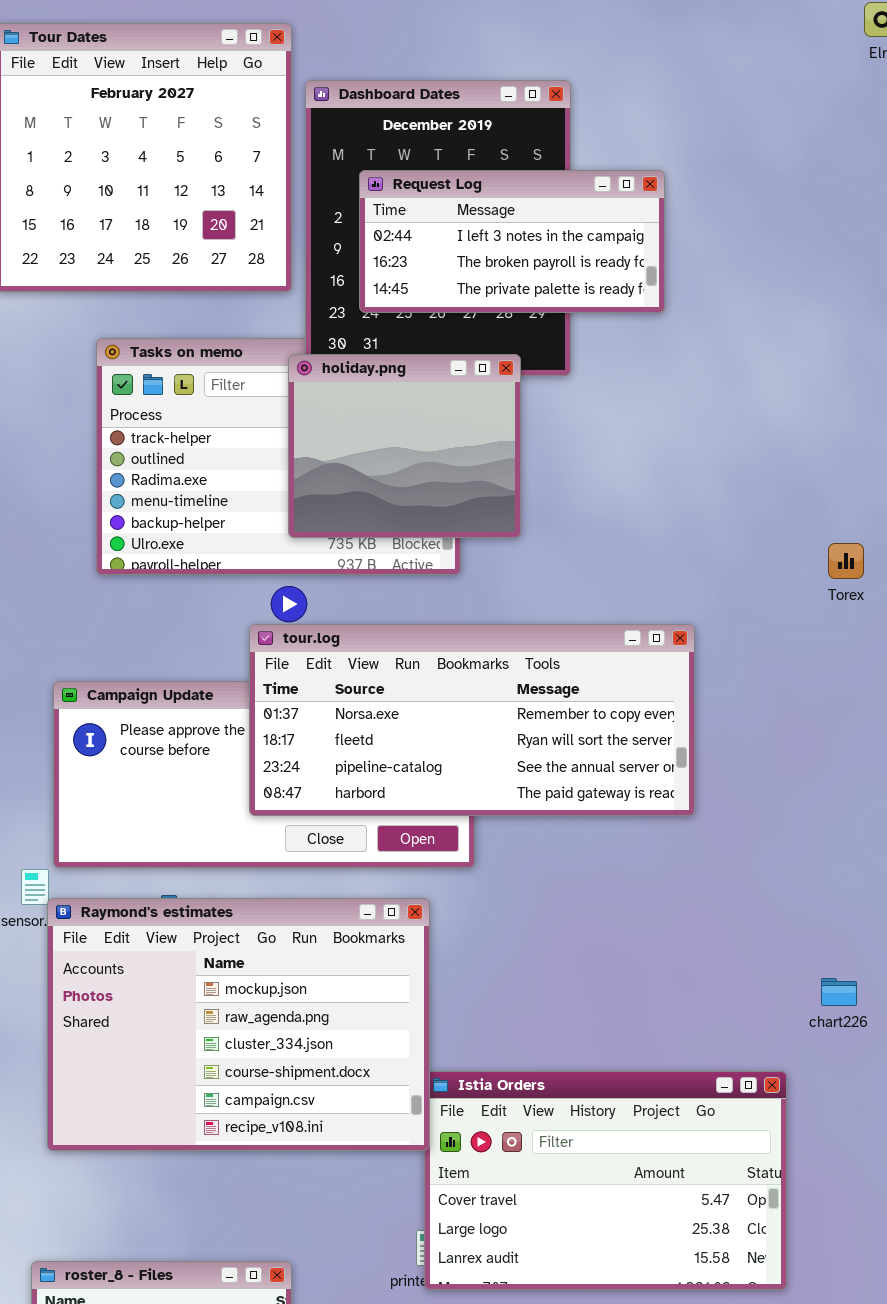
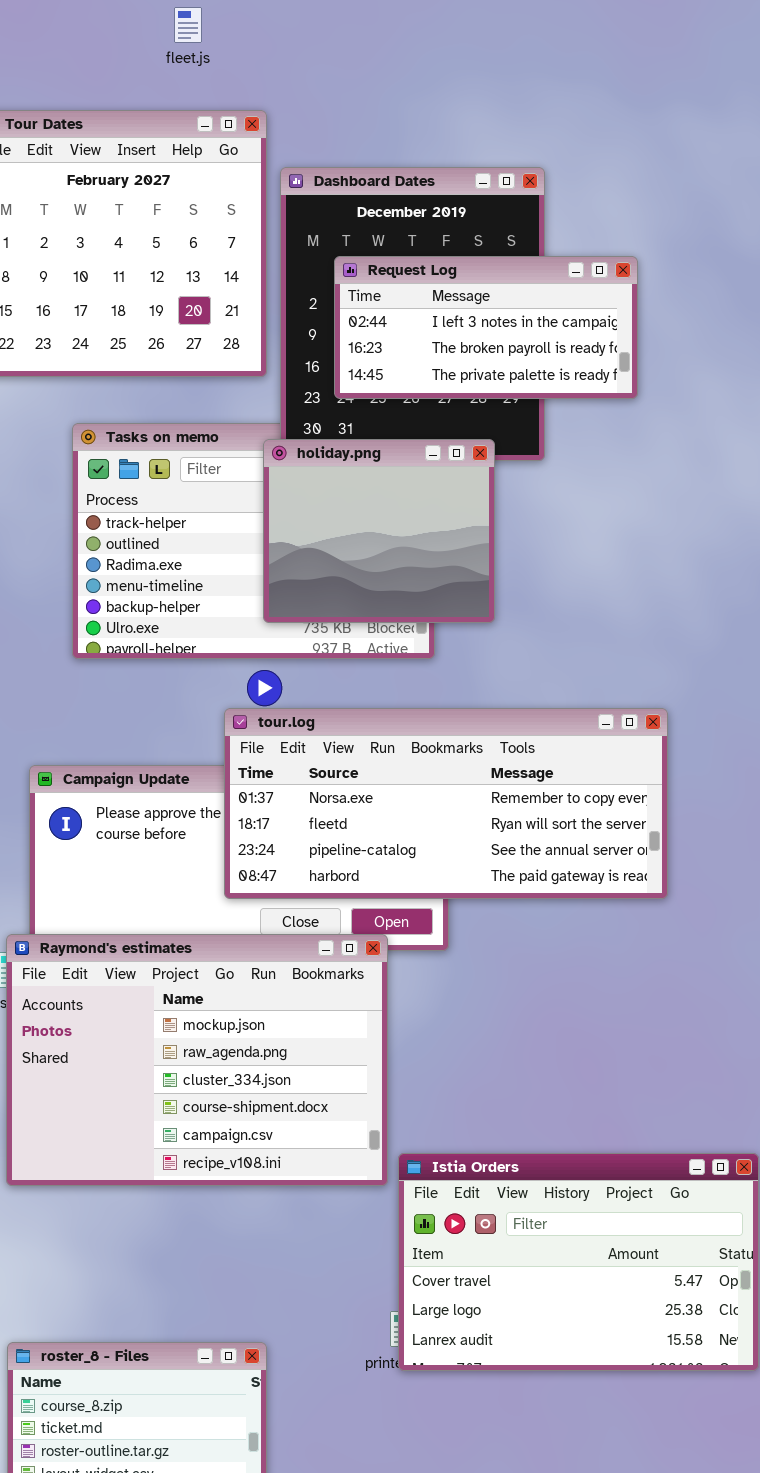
Raymond's estimates: [47,898,430,1151] -> [6,934,388,1186], moved

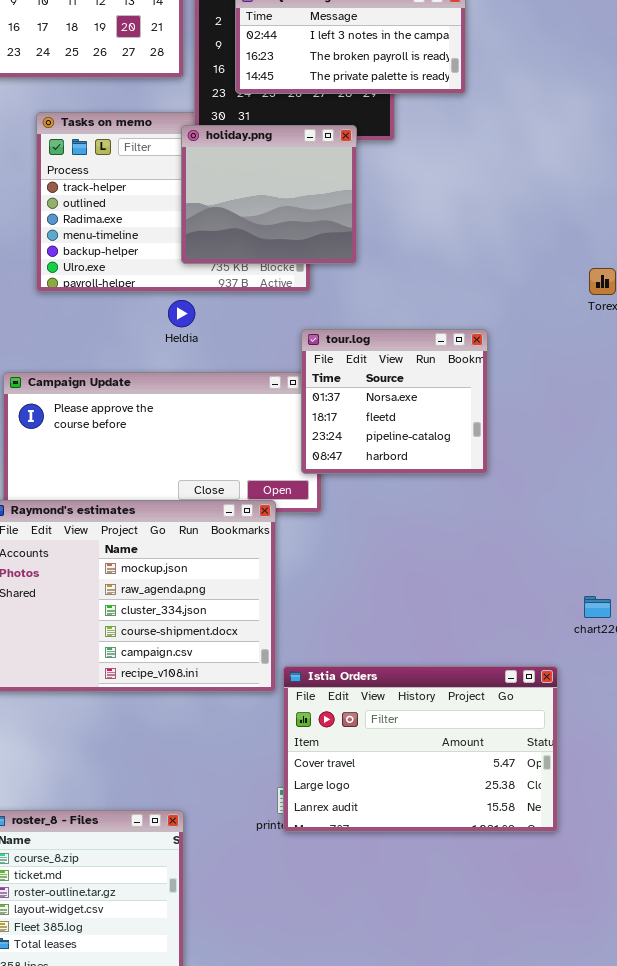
tour.log: [224,708,668,899] -> [301,329,488,474], resized

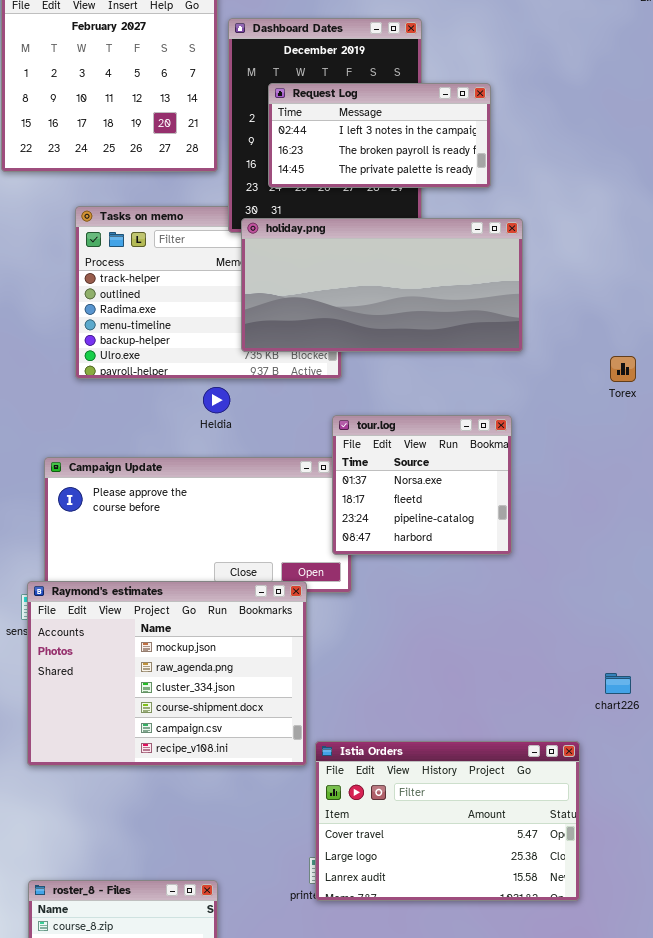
holiday.png: [181,125,357,264] -> [241,218,523,352], moved, resized

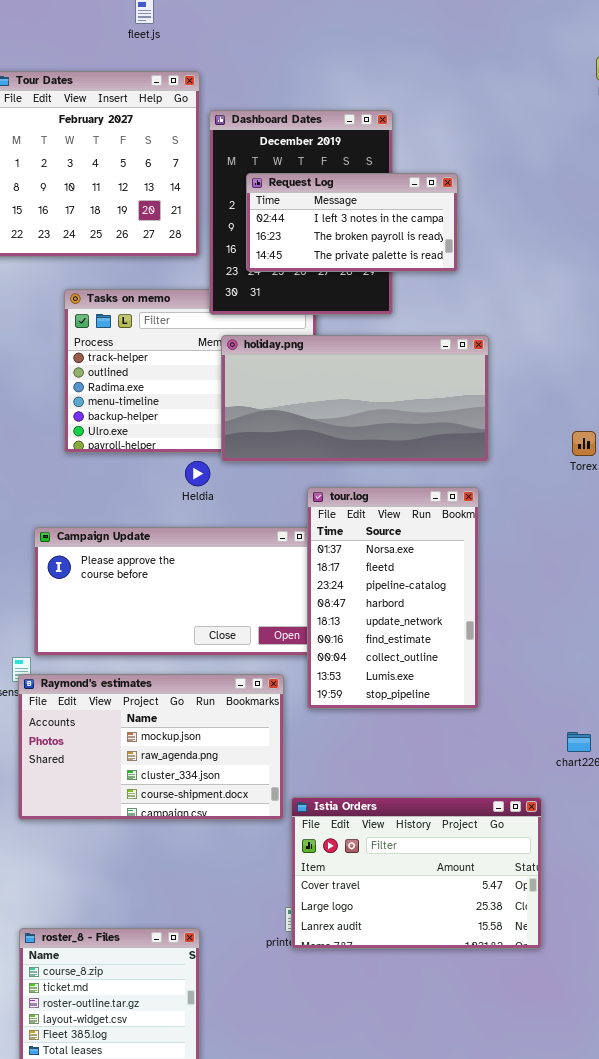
holiday.png: [241,218,523,352] -> [221,335,489,462], moved
tour.log: [332,415,512,555] -> [307,487,479,709], resized
Raymond's estimates: [27,581,307,766] -> [18,674,284,820], resized

